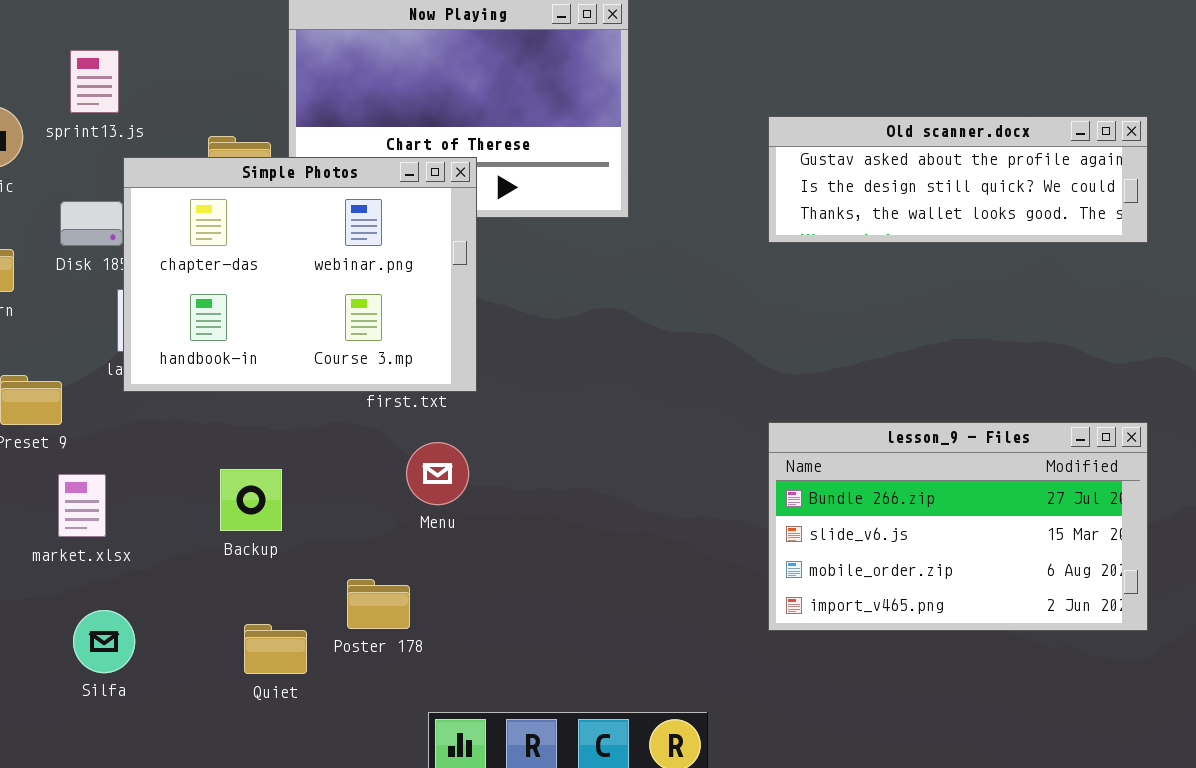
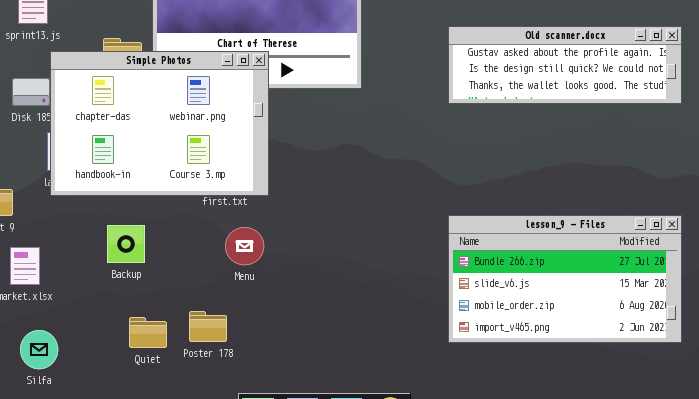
Backup: [220,469,282,531] -> [107,225,145,263], moved
Quiet: [244,624,307,674] -> [129,317,167,348], moved

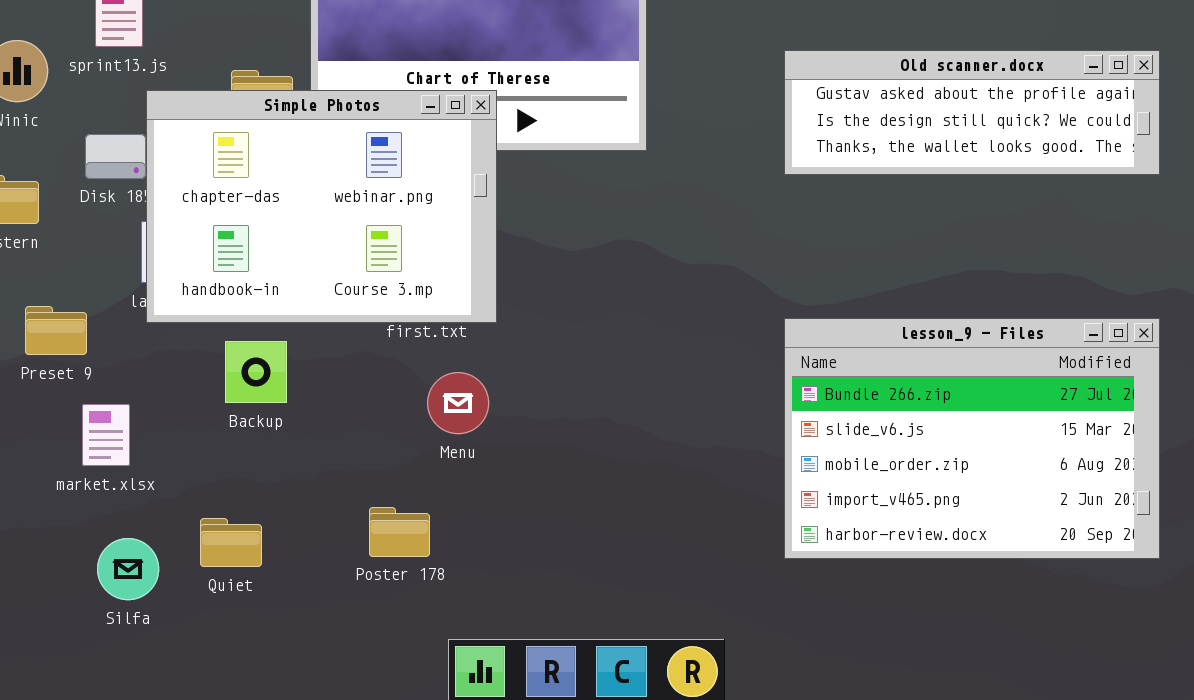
lesson_9 - Files: [448,215,682,343] -> [784,318,1160,559], resized
Backup: [107,225,145,263] -> [225,341,287,403], moved
Quiet: [129,317,167,348] -> [200,518,262,567], moved

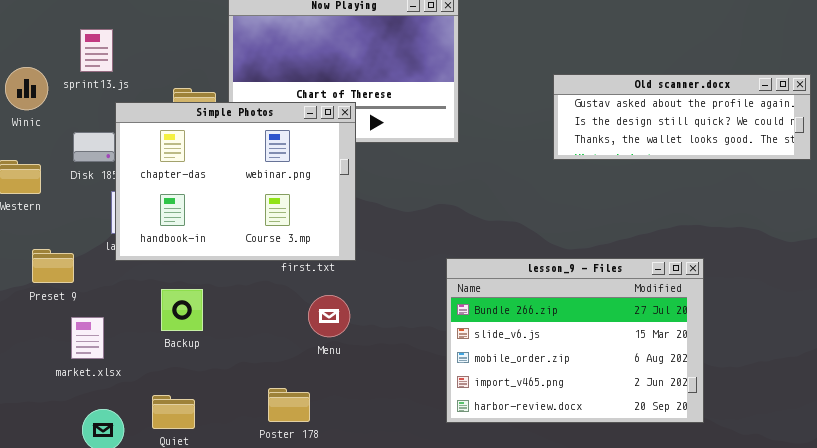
lesson_9 - Files: [784,318,1160,559] -> [446,258,704,423], moved
Backup: [225,341,287,403] -> [161,289,203,331], moved

